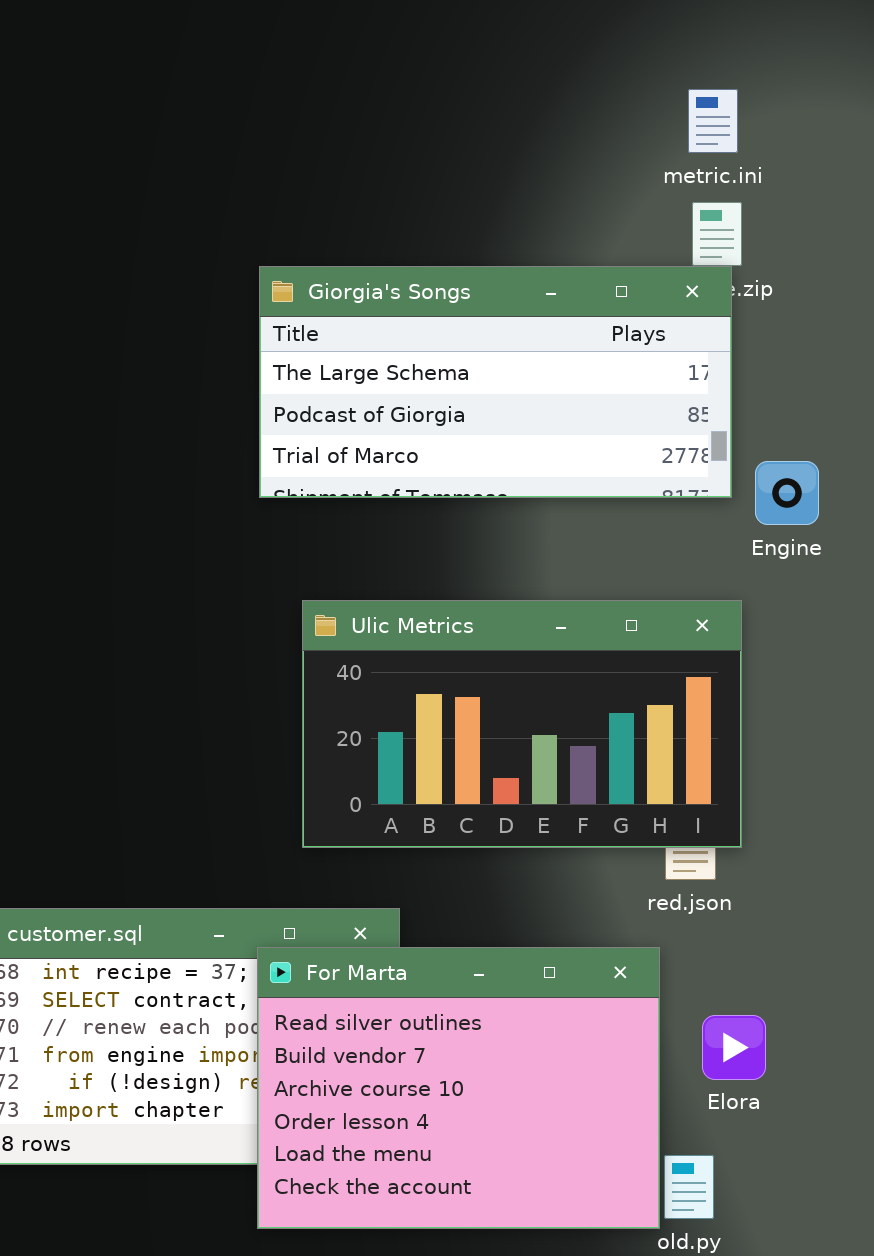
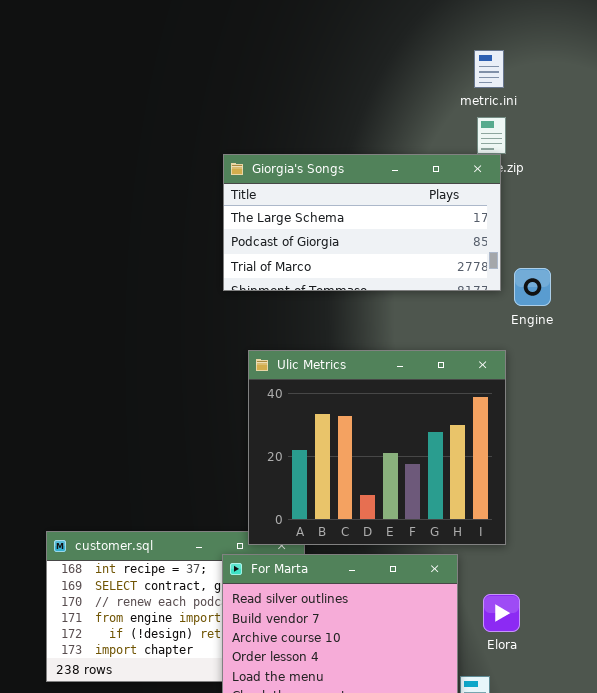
Ulic Metrics: [302,600,742,848] -> [248,350,506,545], resized

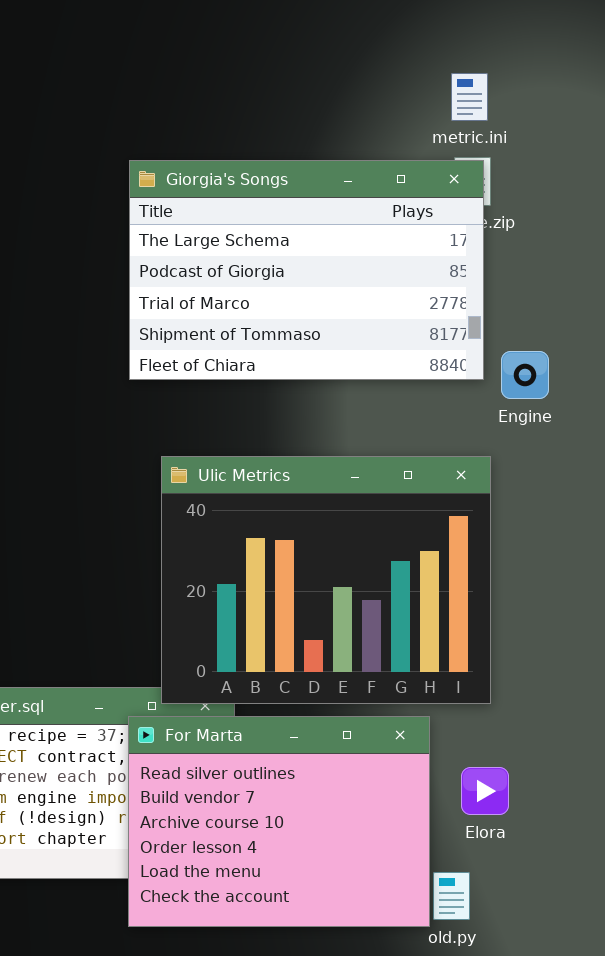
Giorgia's Songs: [223,154,501,291] -> [129,160,484,380], resized

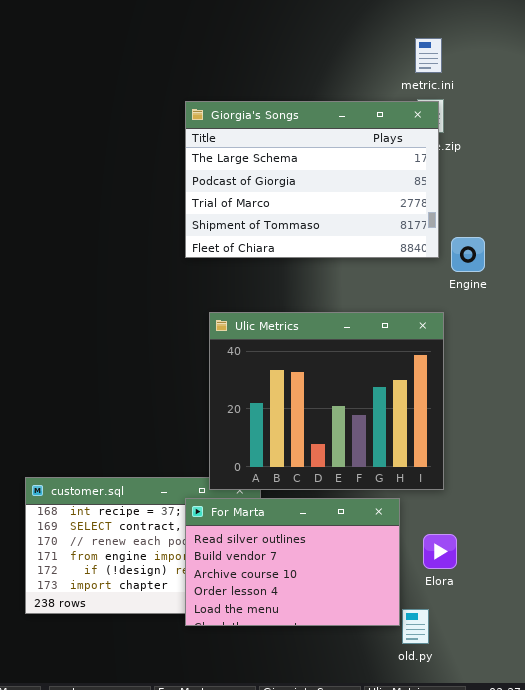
For Marta: [128,716,430,927] -> [185,498,400,626], resized

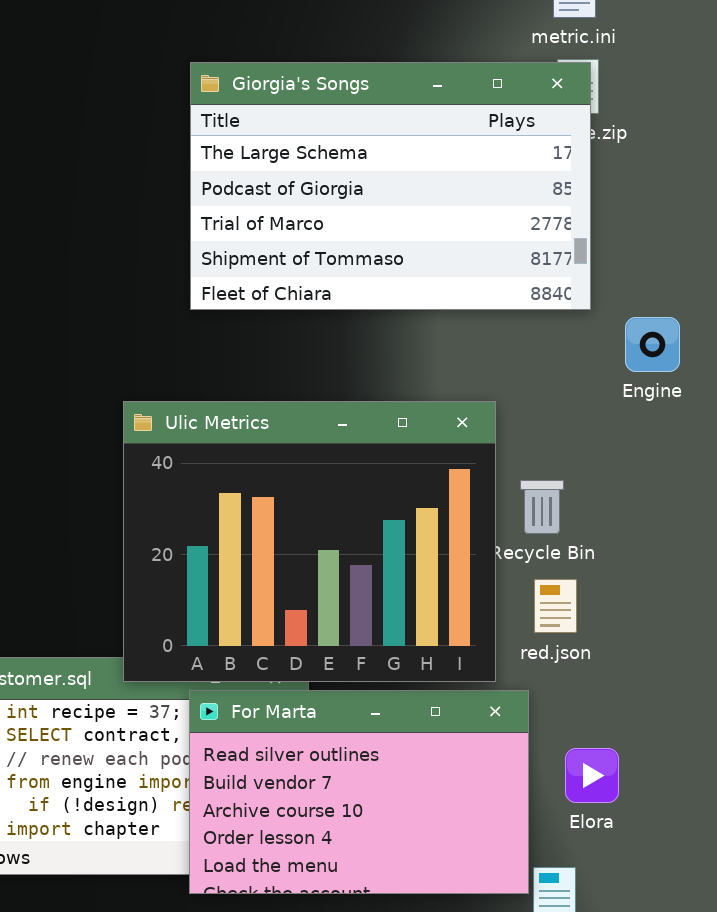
Engine: [451,237,485,272] -> [625,317,680,372], moved
Ulic Metrics: [209,312,444,490] -> [123,401,496,682], moved

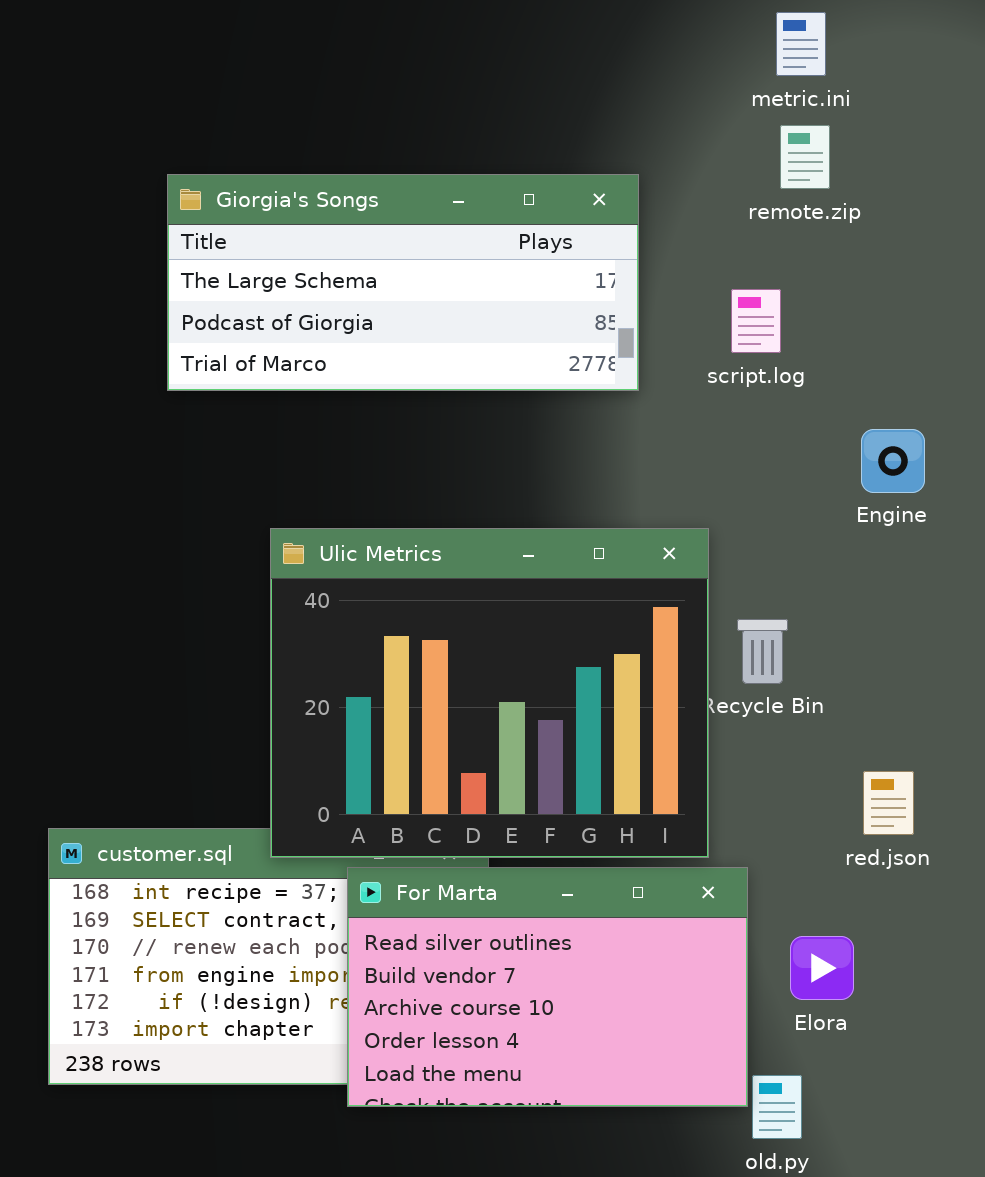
Giorgia's Songs: [190,62,591,310] -> [167,174,639,391], moved, resized
red.json: [534,579,577,633] -> [863,771,914,835], moved

